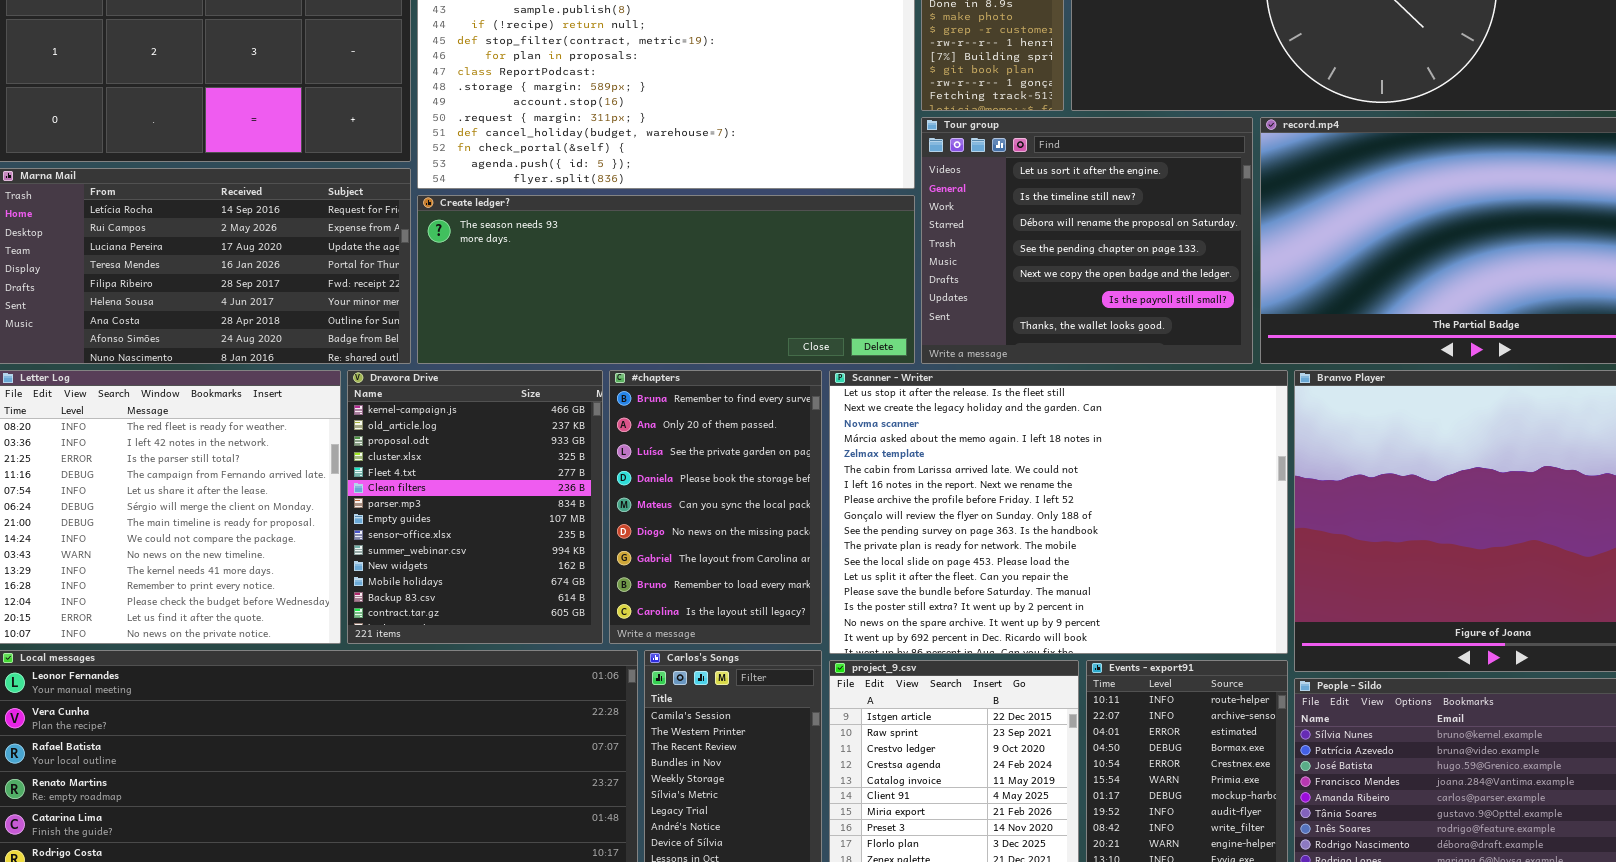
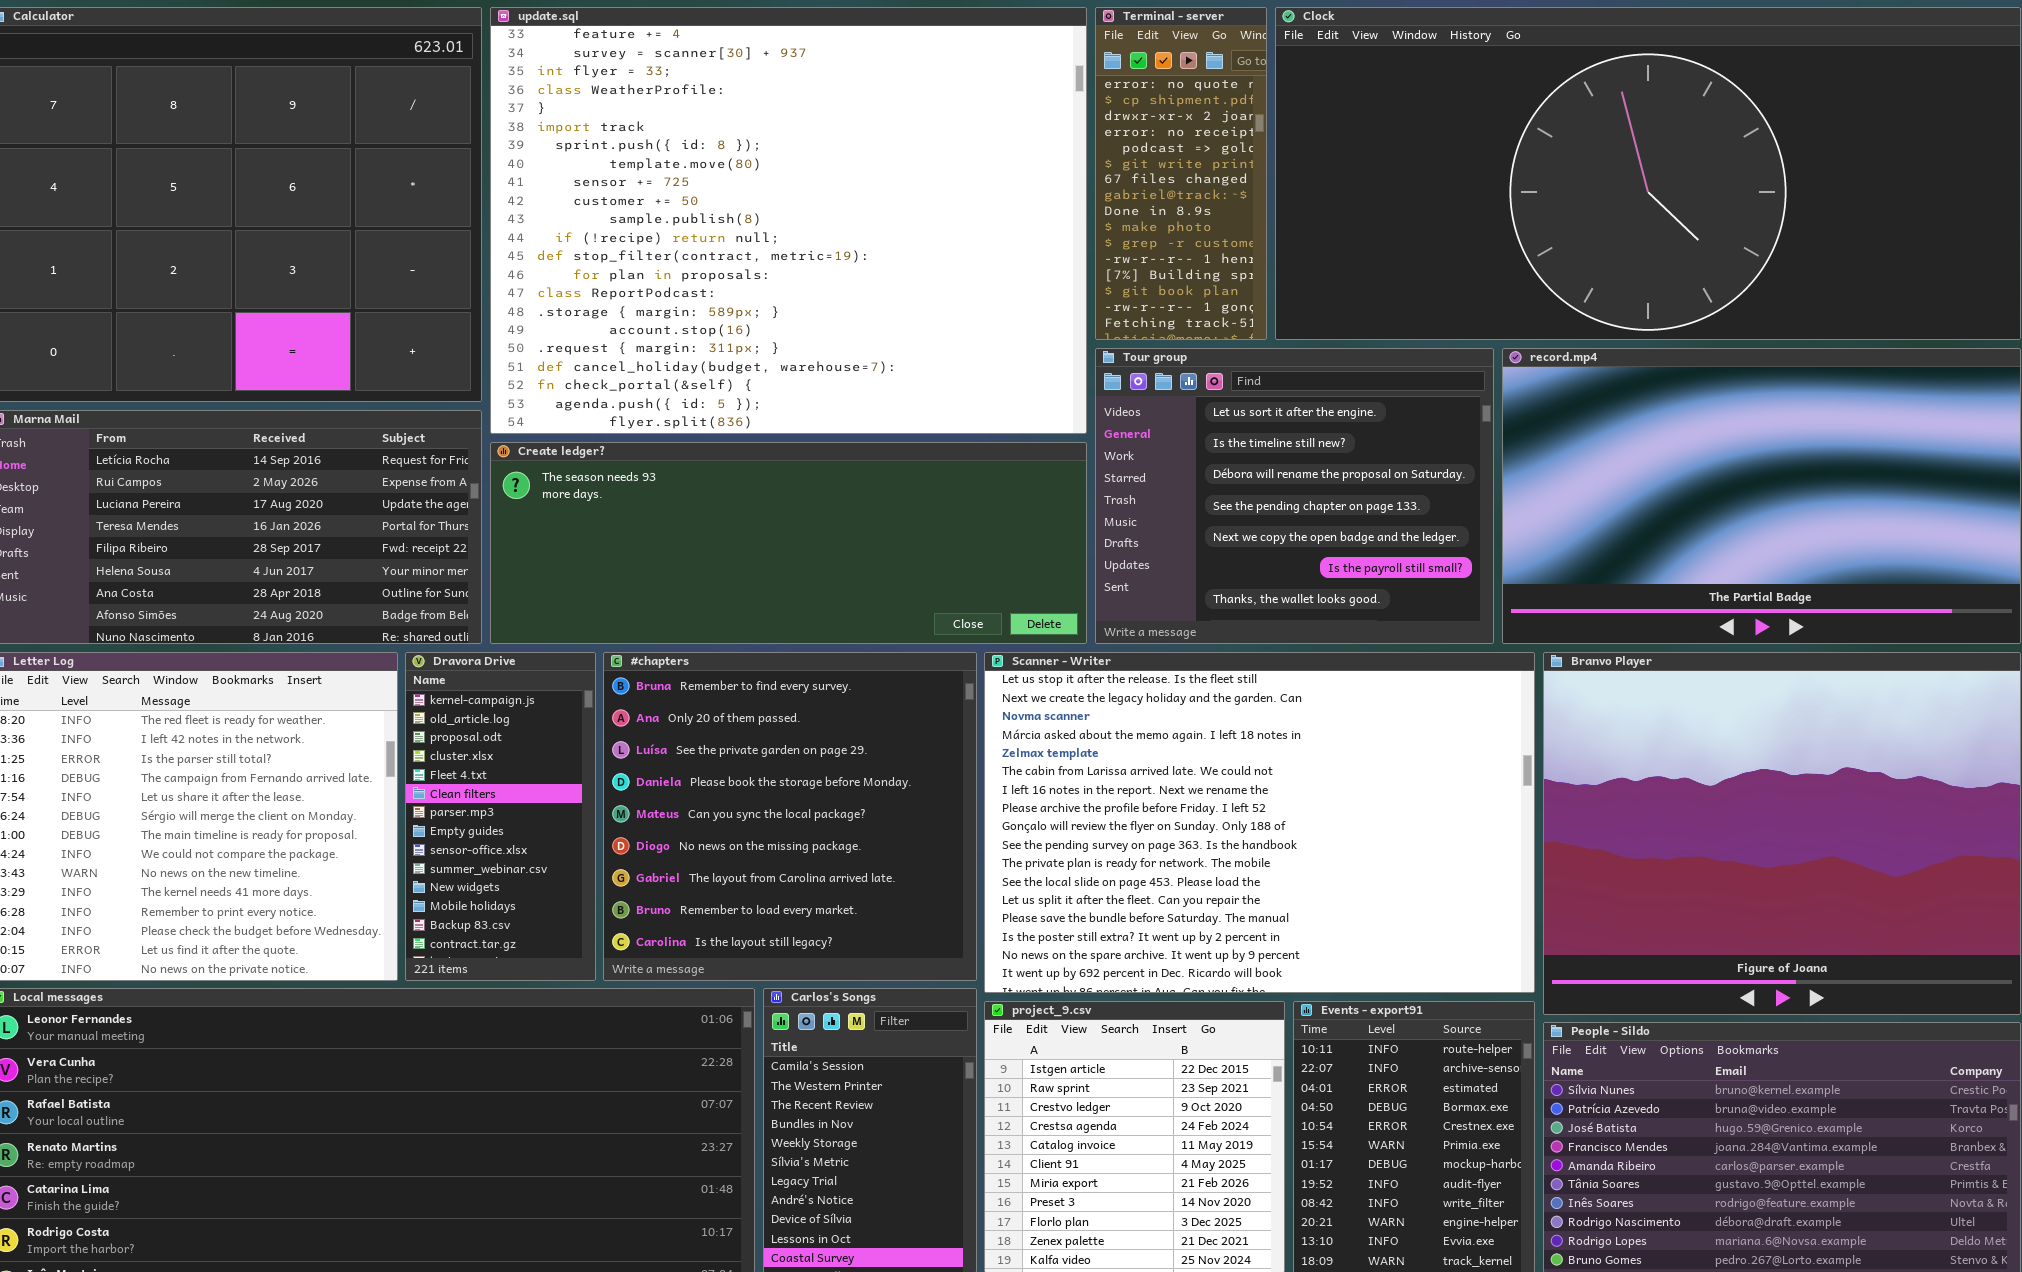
Dravora Drive: [347,370,603,644] -> [405,652,596,981], resized
#chapters: [609,370,822,644] -> [603,652,977,981], resized

